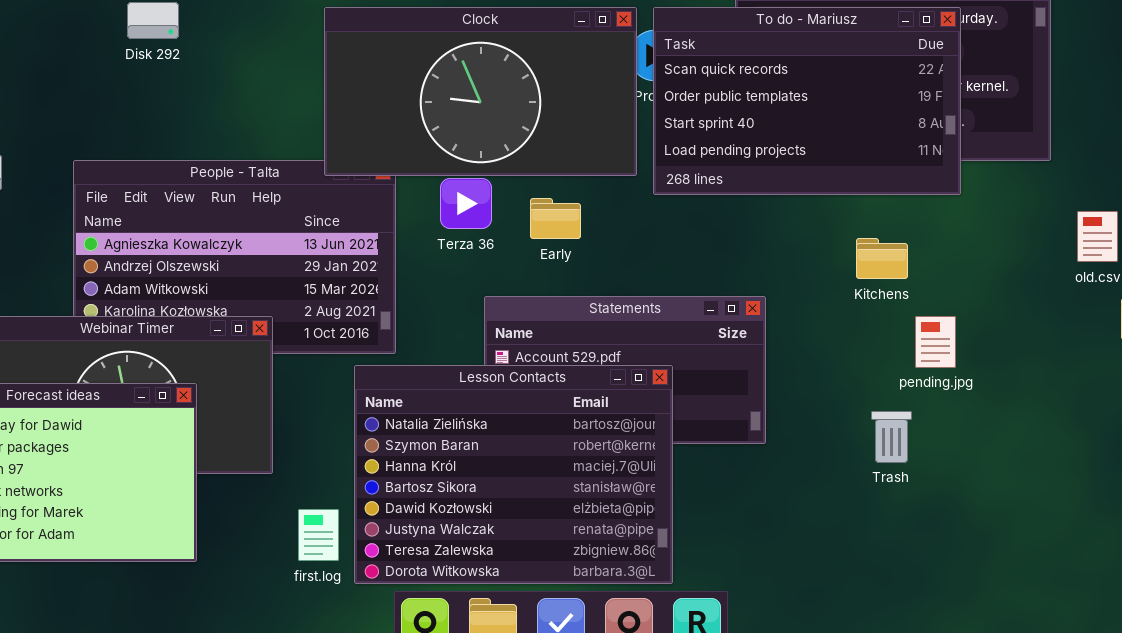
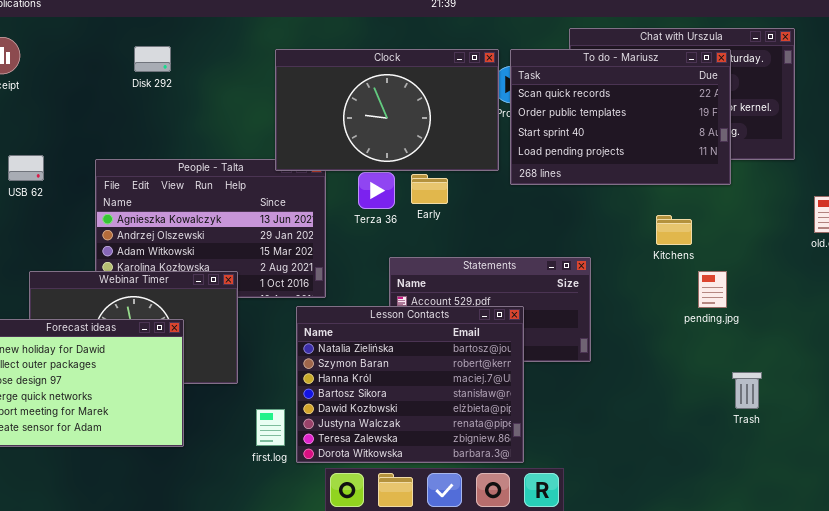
Early: [530,198,581,239] -> [411,174,448,204], moved
Trash: [871,411,912,463] -> [732,372,762,409], moved

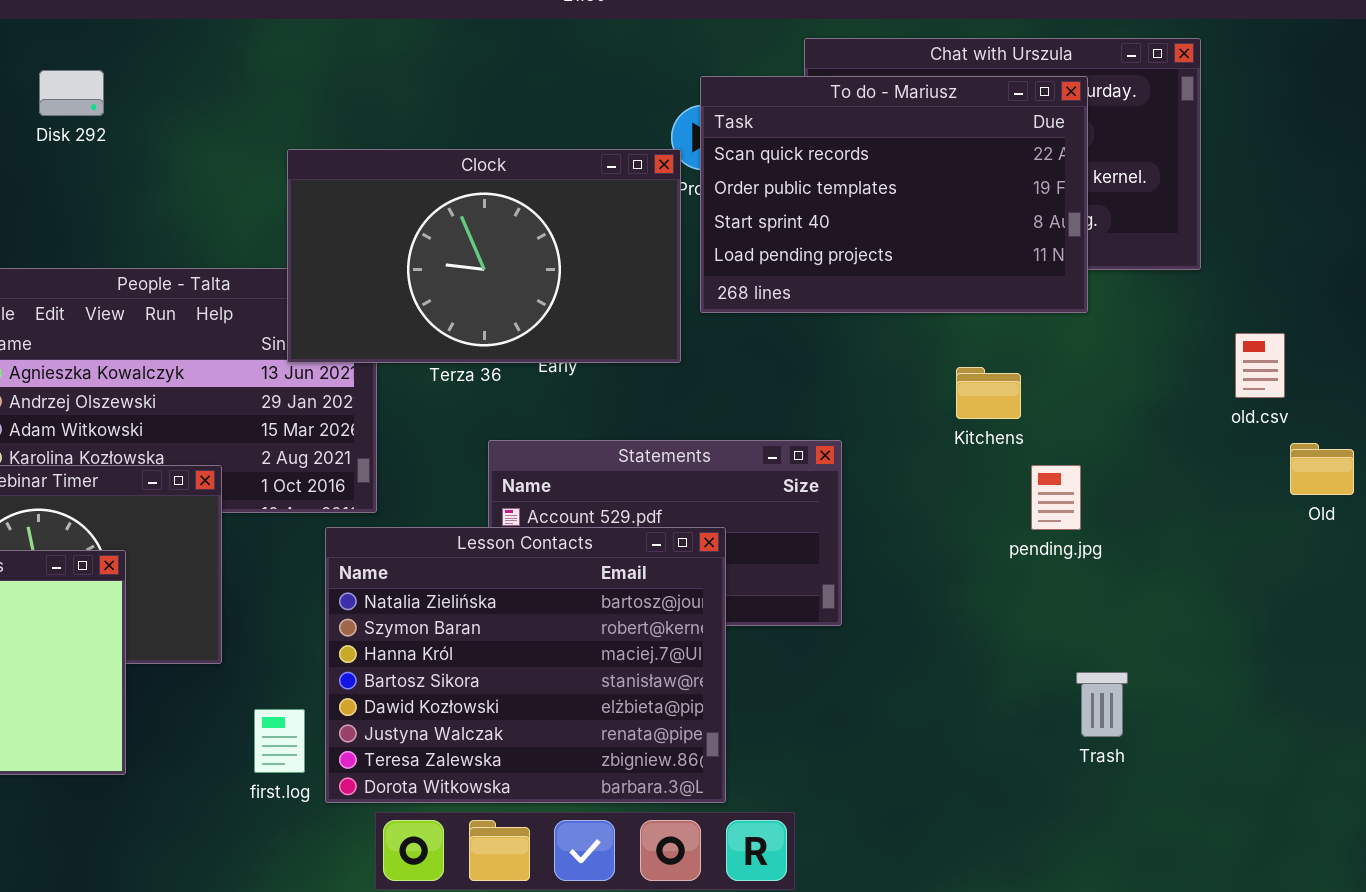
Clock: [275,49,499,171] -> [287,149,681,363], moved
Trash: [732,372,762,409] -> [1076,672,1128,737], moved

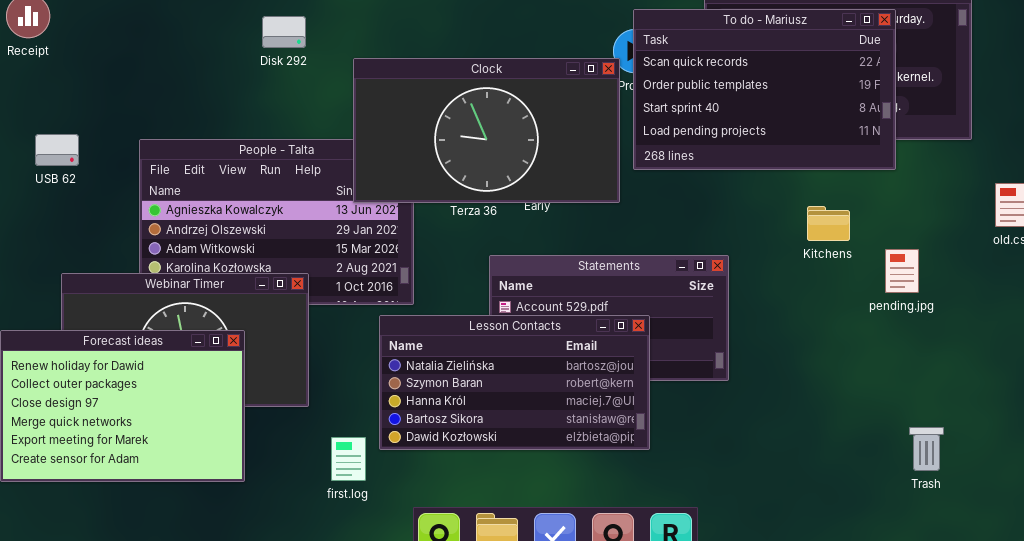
Disk 292: [39,70,104,116] -> [262,16,306,48], moved
pending.jpg: [1031,465,1081,530] -> [885,249,919,293], moved
Lesson Contacts: [325,527,726,803] -> [379,315,650,450], resized
Trash: [1076,672,1128,737] -> [909,427,944,471], moved

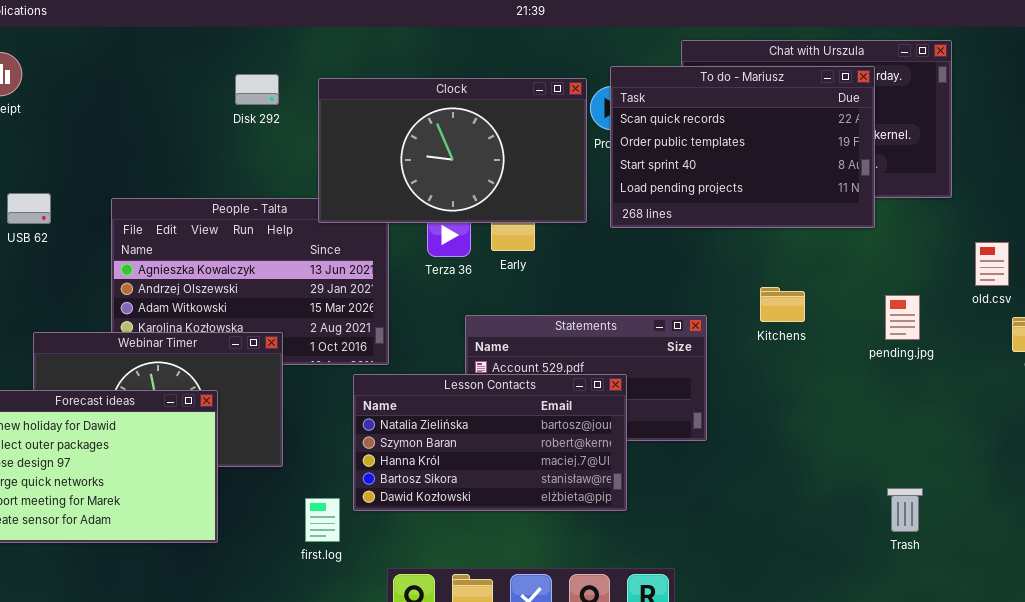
Clock: [353,58,620,203] -> [318,78,587,223], moved
Kitchens: [807,206,850,241] -> [760,287,805,322], moved
pending.jpg: [885,249,919,293] -> [885,295,920,340], moved

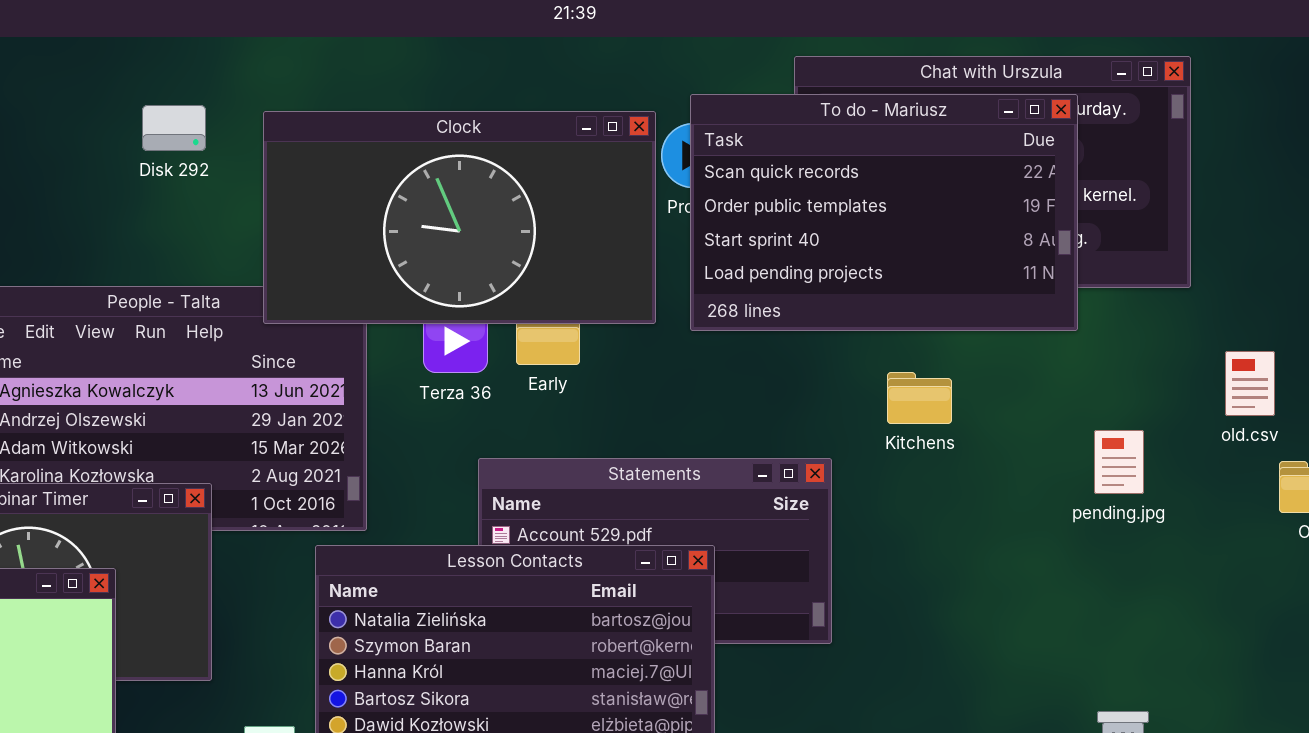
Kitchens: [760,287,805,322] -> [887,372,952,424], moved

